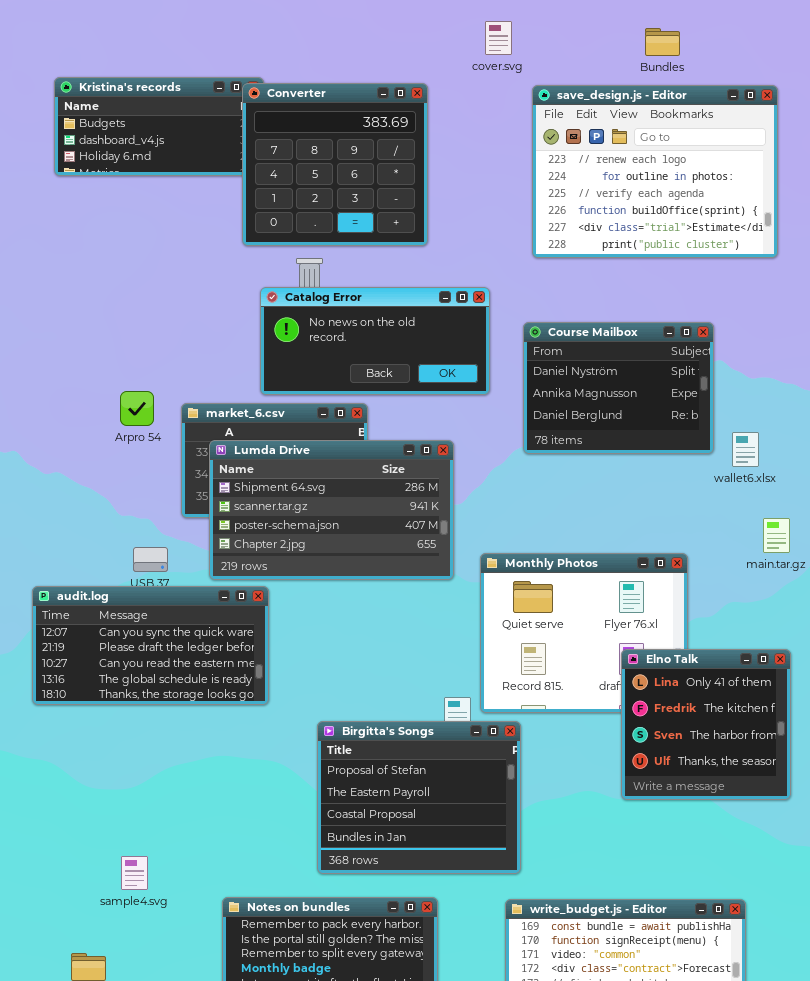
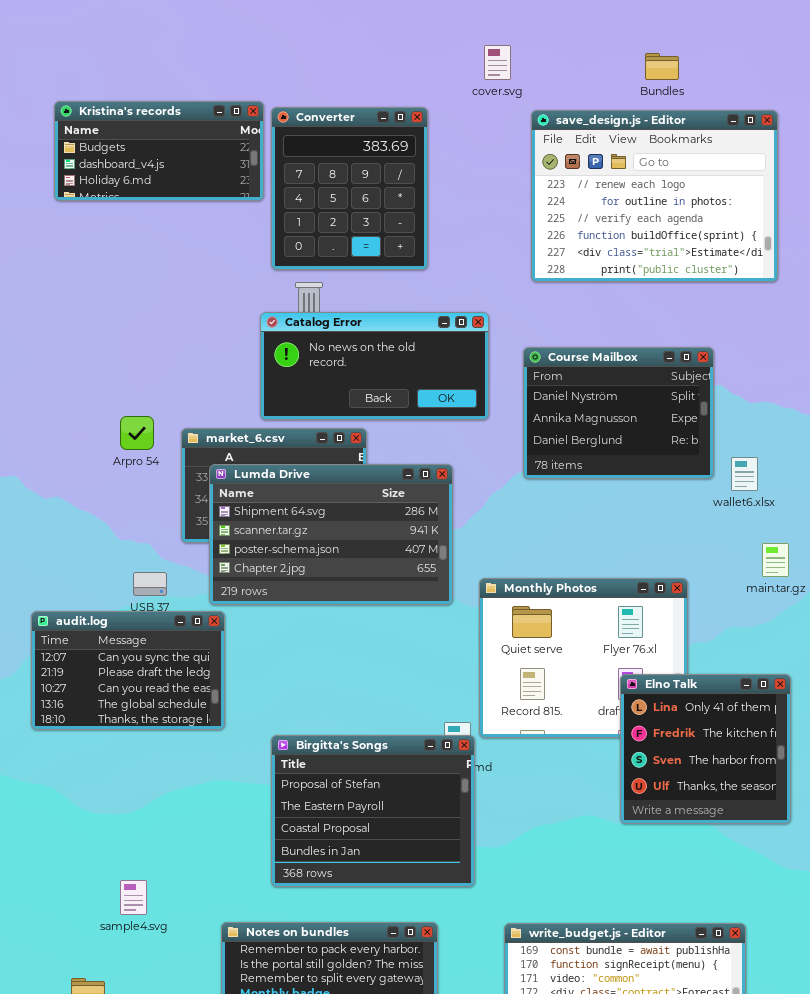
Converter: [242,83,428,246] -> [271,107,428,270], resized
audit.log: [32,586,269,705] -> [31,611,225,730], resized
Birgitta's Songs: [317,721,521,874] -> [271,735,475,887], moved

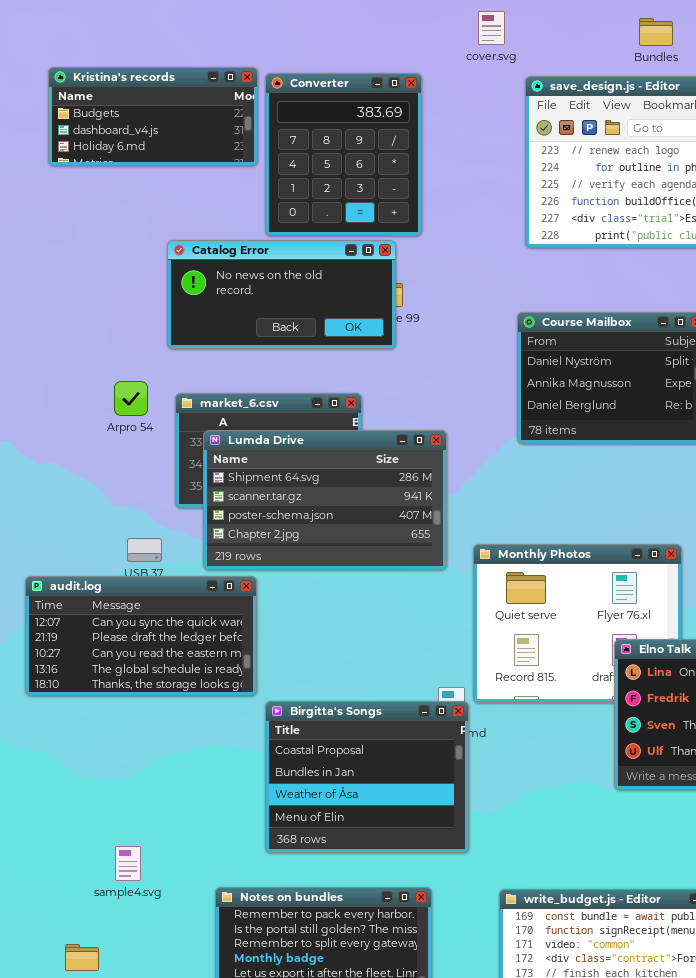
Catalog Error: [260,312,489,420] -> [167,240,396,349], moved
audit.log: [31,611,225,730] -> [25,576,257,696], resized
Birgitta's Songs: [271,735,475,887] -> [265,701,469,853], scrolled down 2 rows

